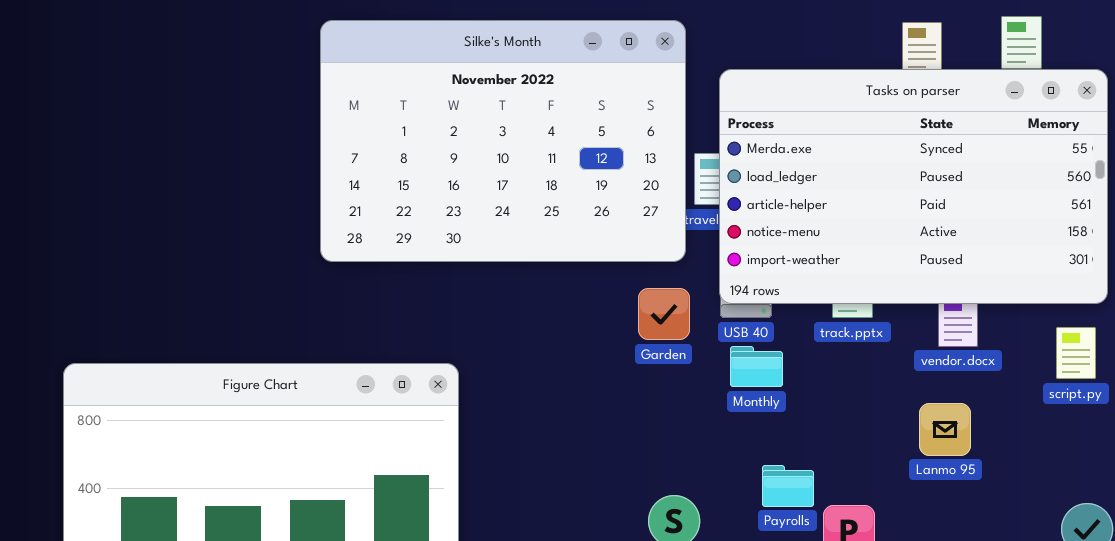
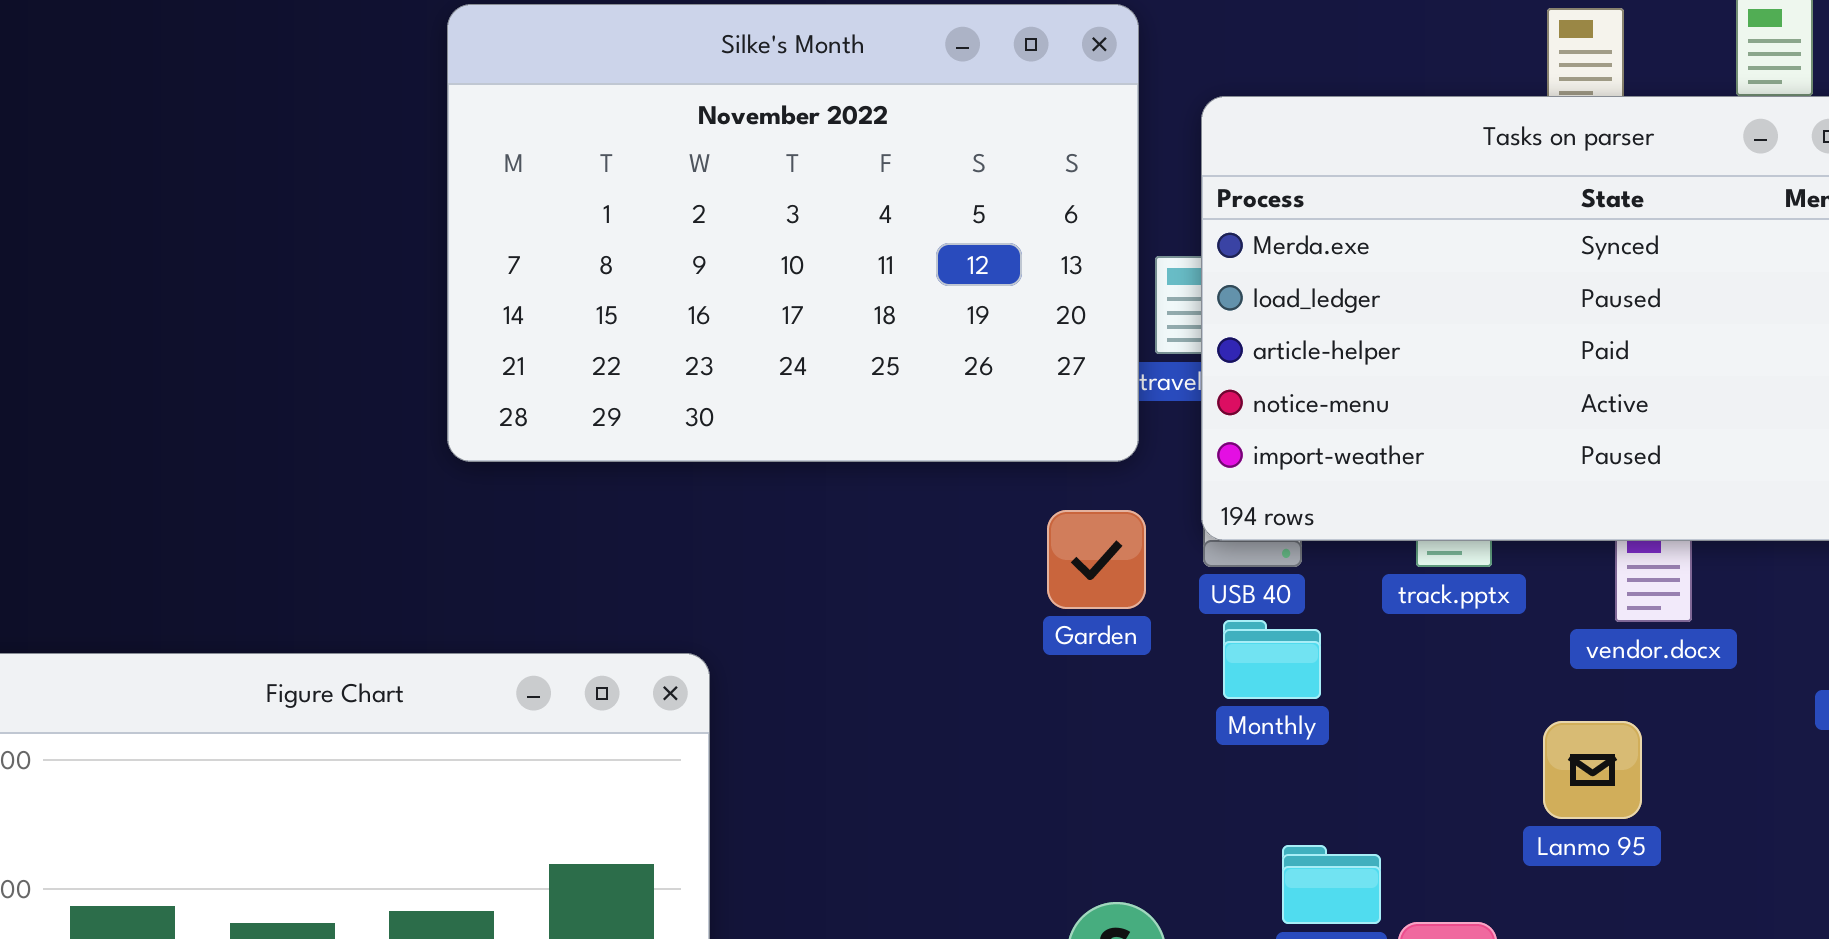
Lanmo 95: [919,403,971,456] -> [1543,721,1642,819], moved

